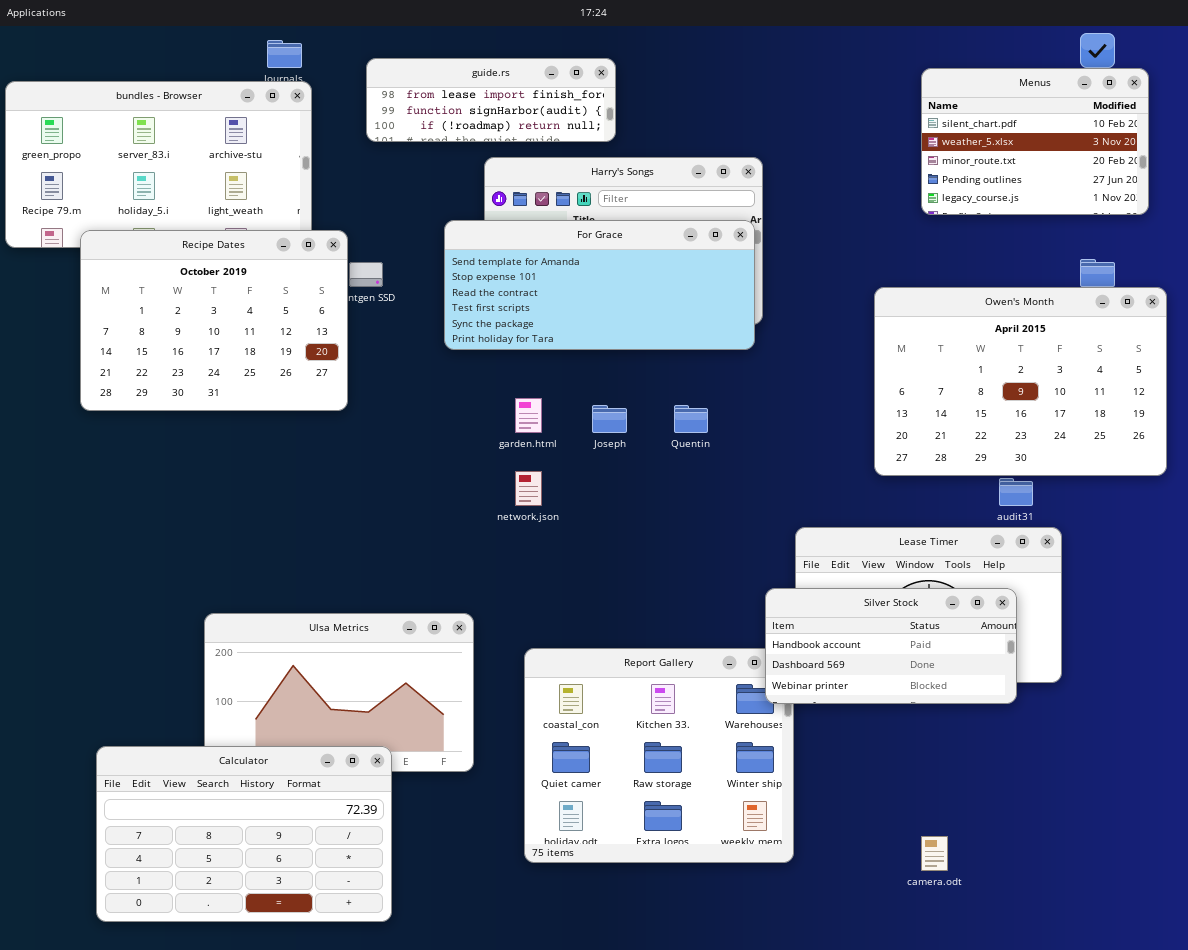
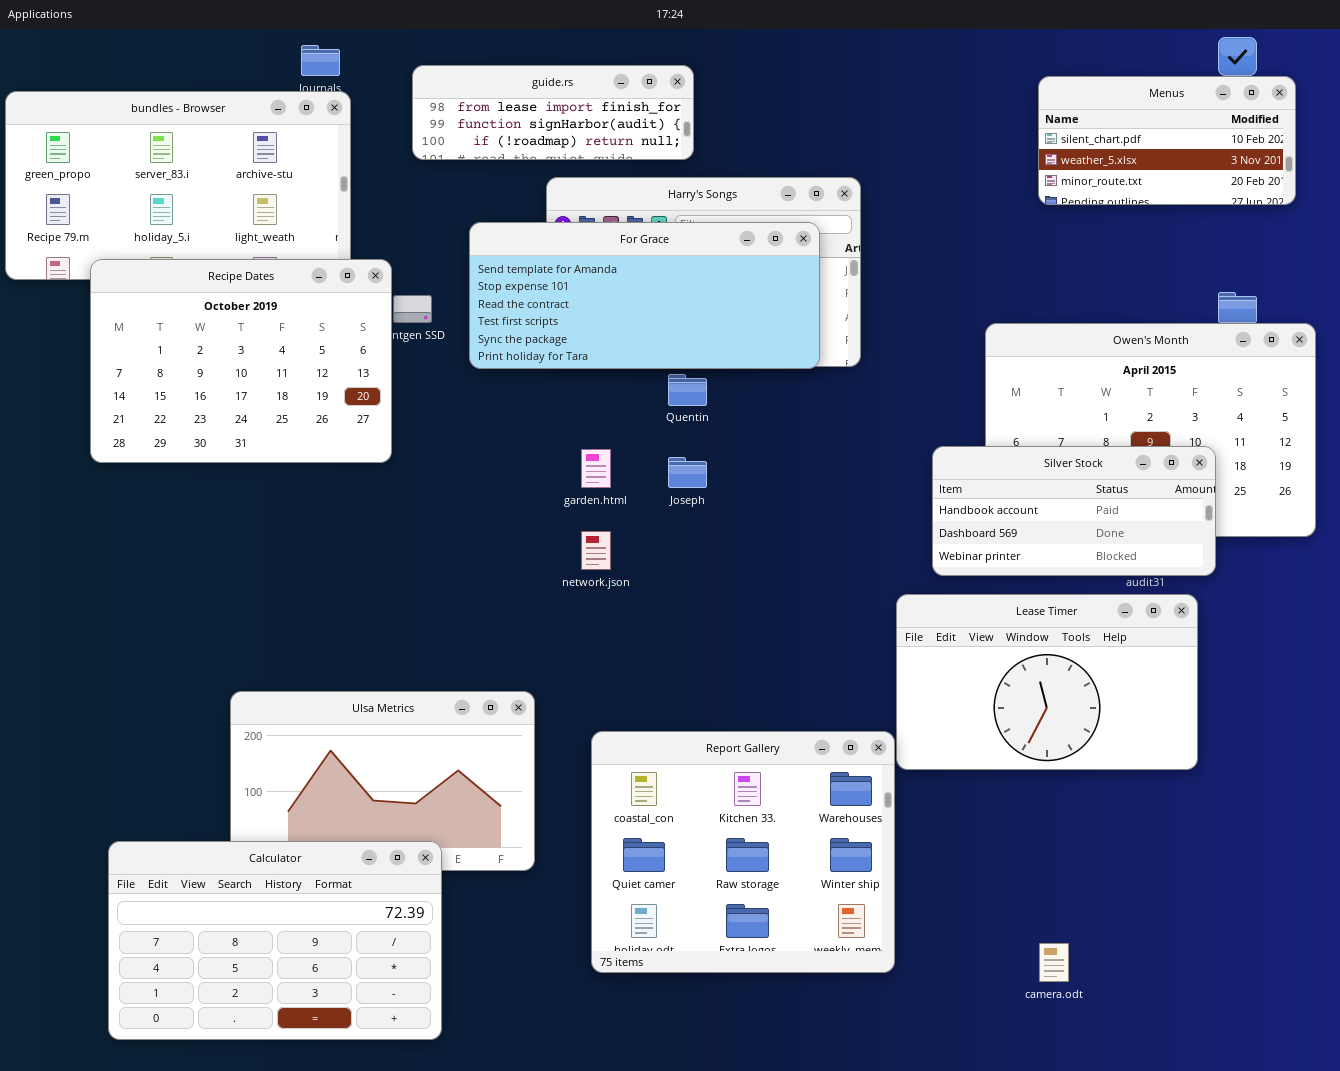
Menus: [921,68,1149,215] -> [1038,76,1296,205], resized
For Grace: [444,220,755,350] -> [469,222,820,369], moved
Quentin: [674,405,708,433] -> [668,374,707,406], moved
Silver Stock: [765,588,1017,704] -> [932,446,1216,576], moved

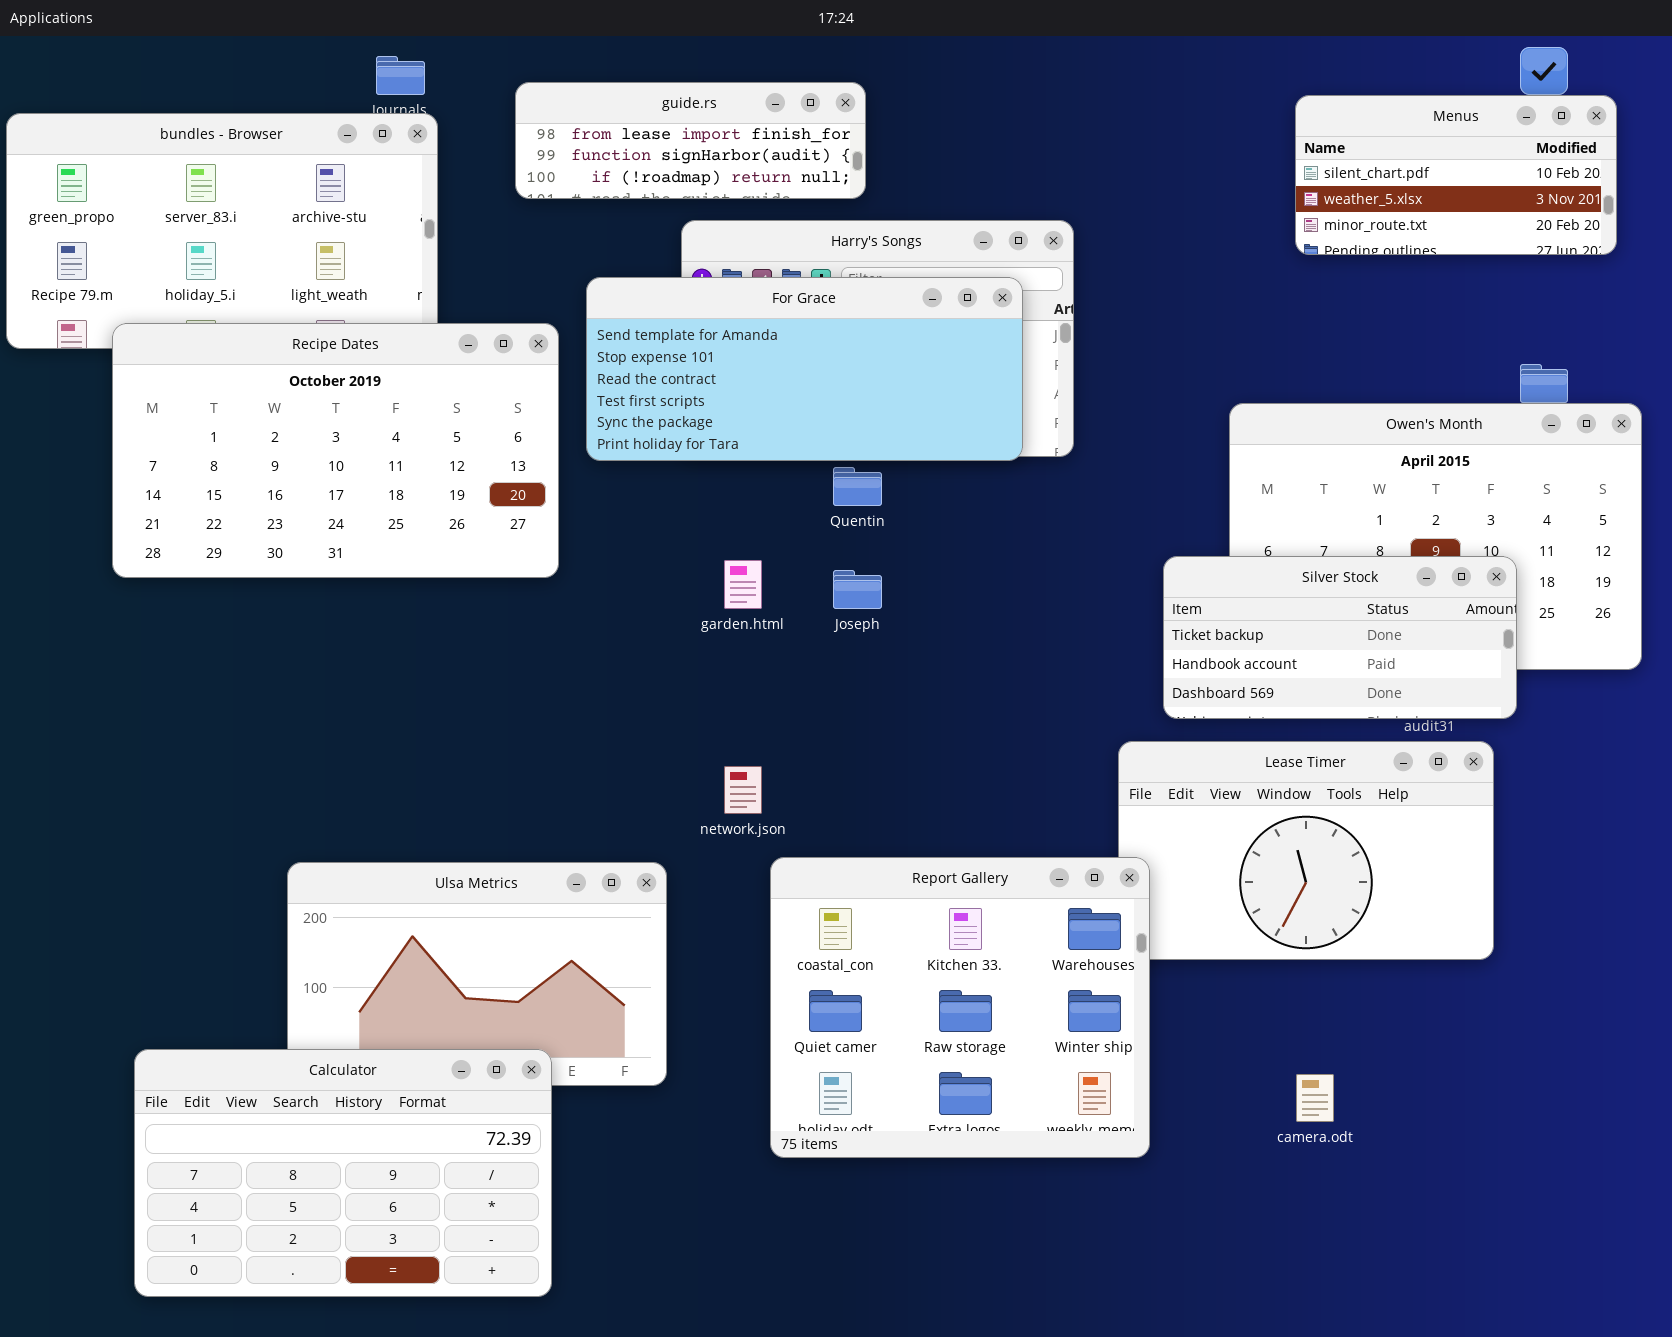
Recipe Dates: [90,259,392,463] -> [112,323,559,578], resized
Silver Stock: [932,446,1216,576] -> [1163,556,1517,719], scrolled up 1 row
network.json: [581,531,611,570] -> [724,766,762,814], moved
Report Gallery: [591,731,895,973] -> [770,857,1150,1158], moved
camera.odt: [1039,943,1069,982] -> [1296,1074,1334,1122], moved

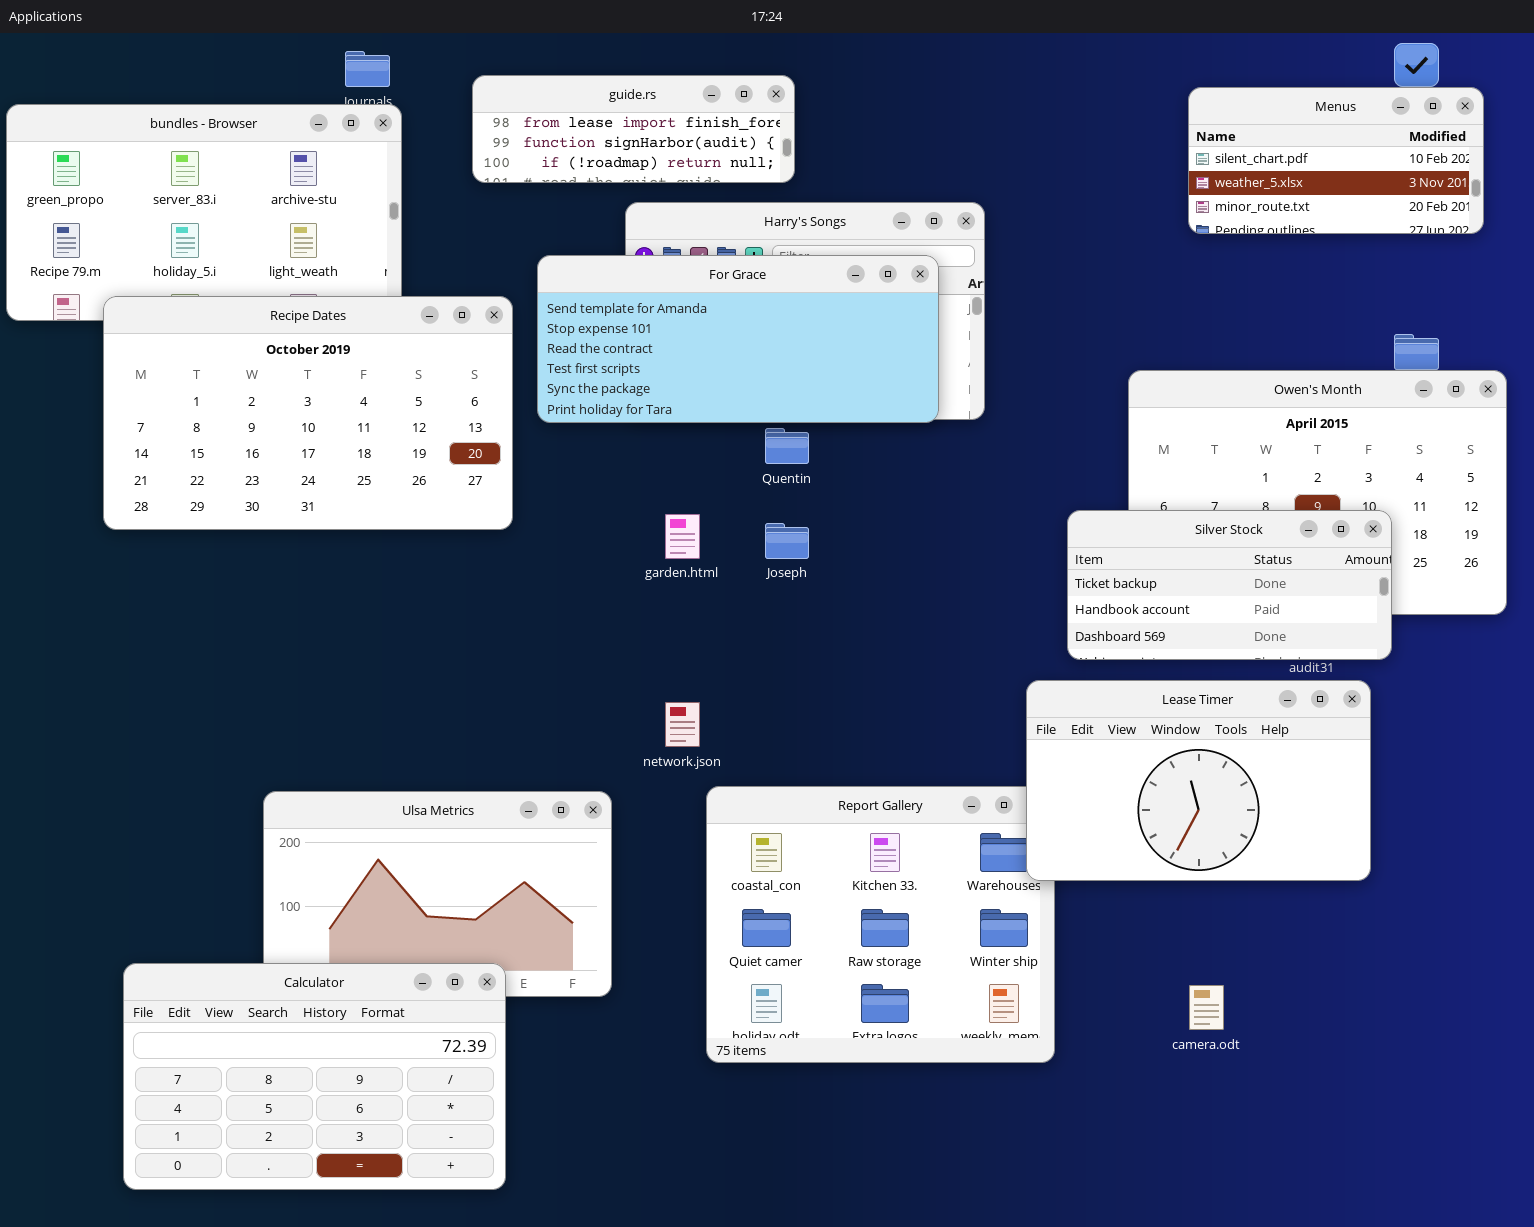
Lease Timer: [1118,741,1494,960] -> [1026,680,1371,881], raised

